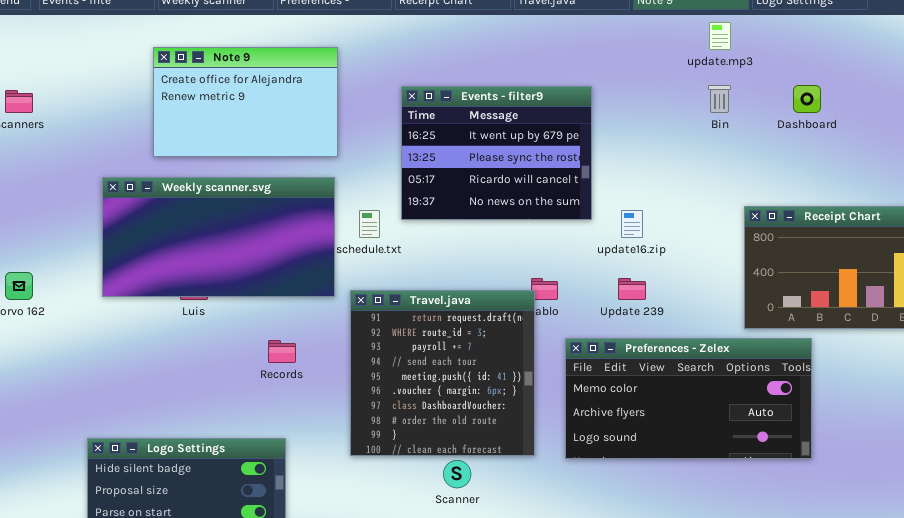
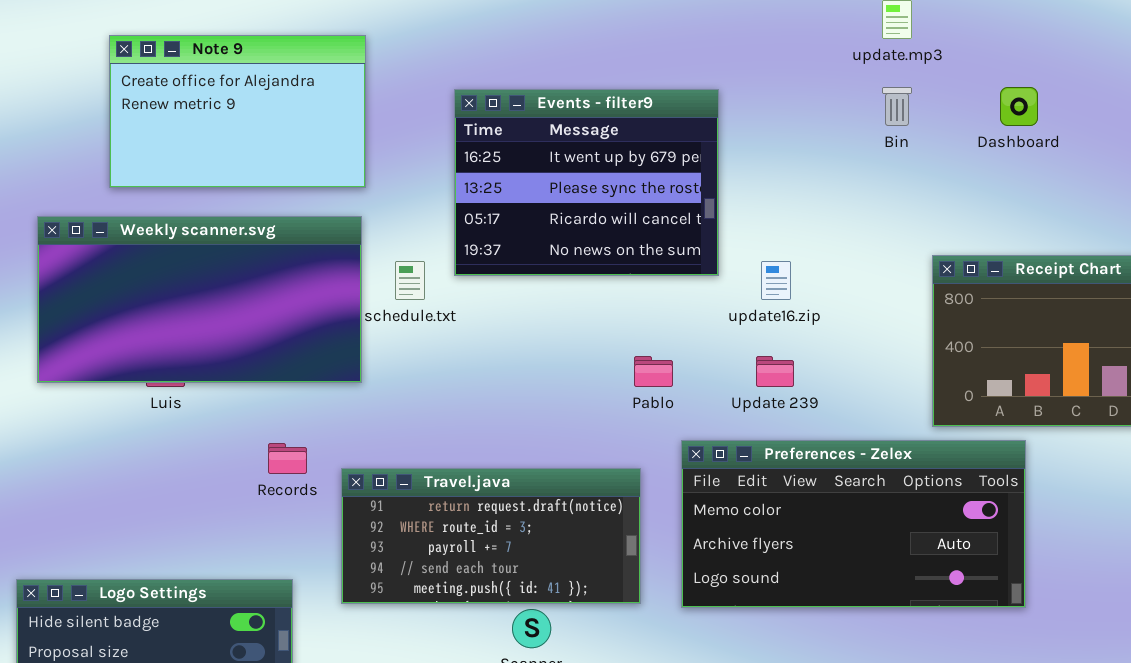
Travel.java: [350,290,535,456] -> [341,468,641,604], resized

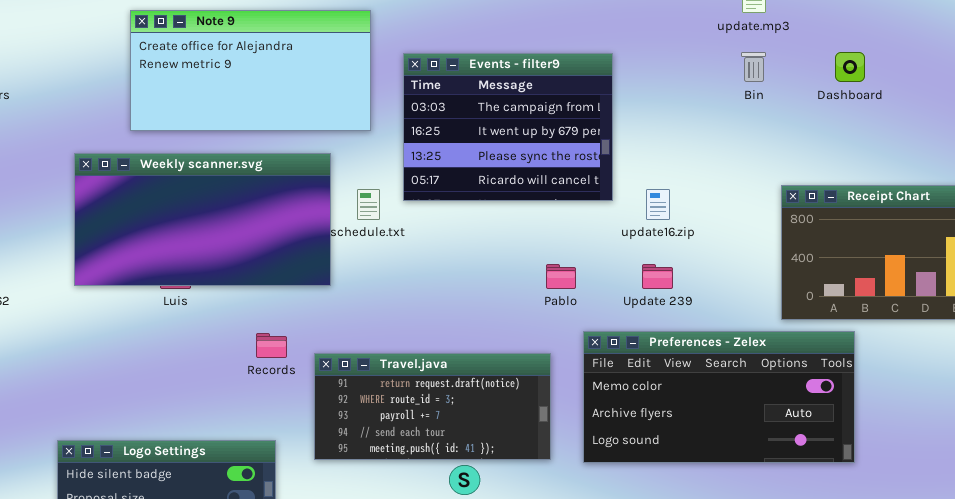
Note 9: [109,35,366,188] -> [130,10,371,131], resized
Events - filter9: [454,89,719,276] -> [403,53,613,201], scrolled up 1 row

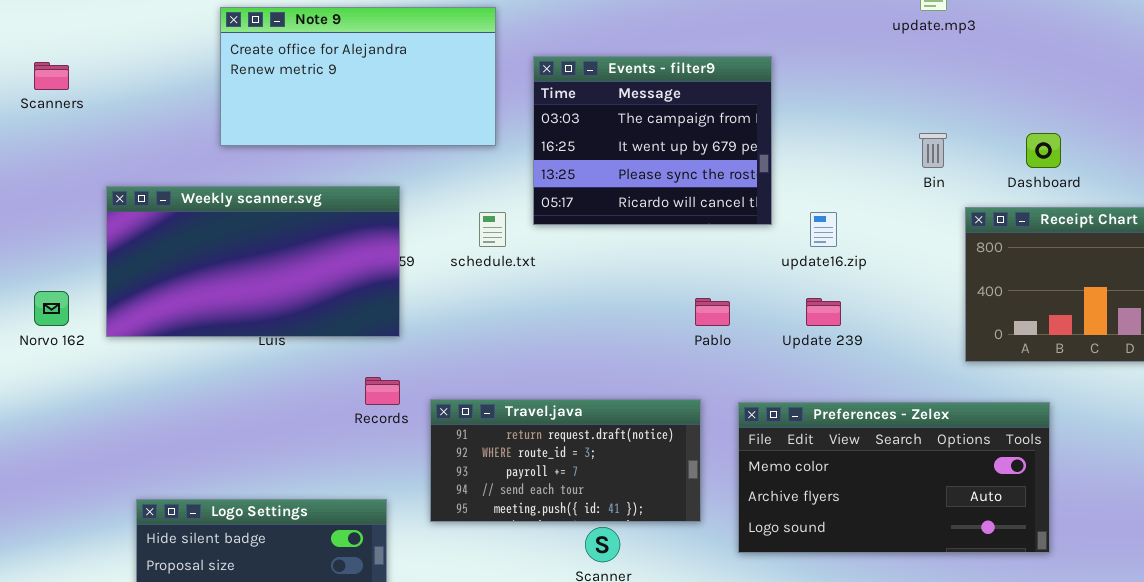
Bin: [741,52,766,82] -> [919,133,947,168], moved
Dashboard: [835,52,865,82] -> [1026,133,1061,168], moved
Weekly scanner.svg: [74,153,331,286] -> [106,186,400,337], moved
Preferences - Zelex: [583,331,855,463] -> [738,402,1050,553], moved

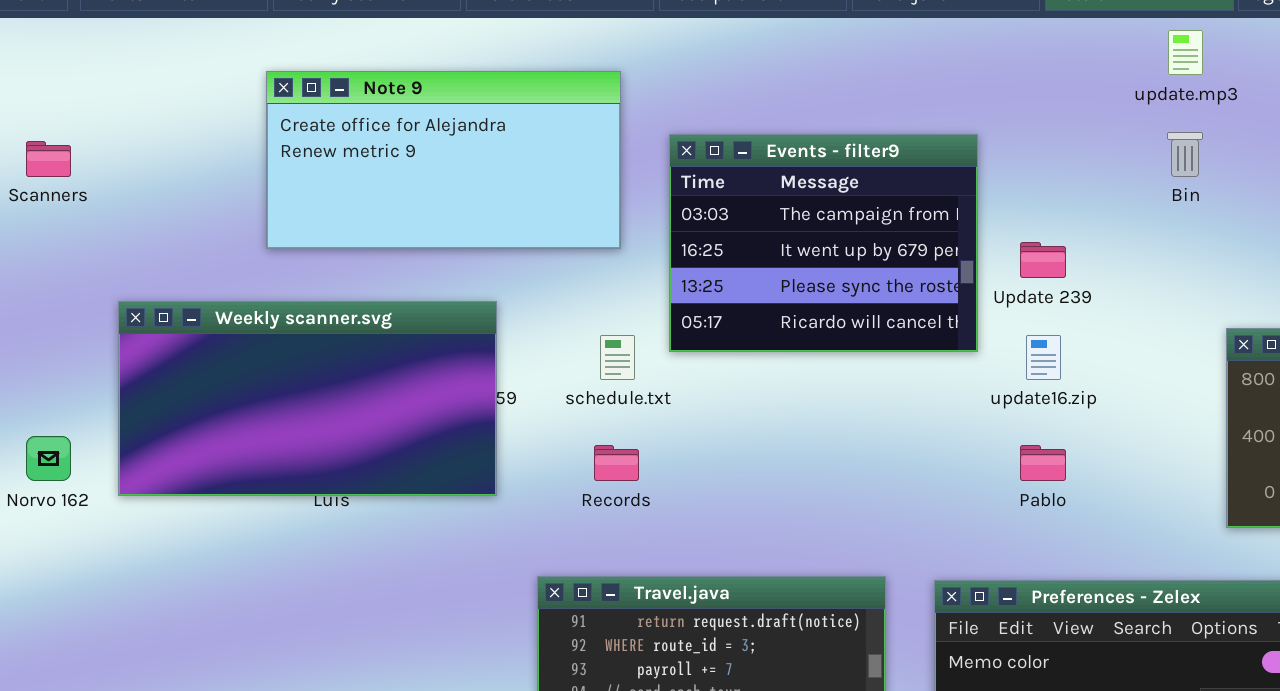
Bin: [919,133,947,168] -> [1167,132,1203,177], moved
Pablo: [695,298,730,326] -> [1020,445,1066,481], moved
Update 239: [806,298,841,326] -> [1020,242,1066,278], moved
Records: [365,377,400,405] -> [594,445,639,481], moved

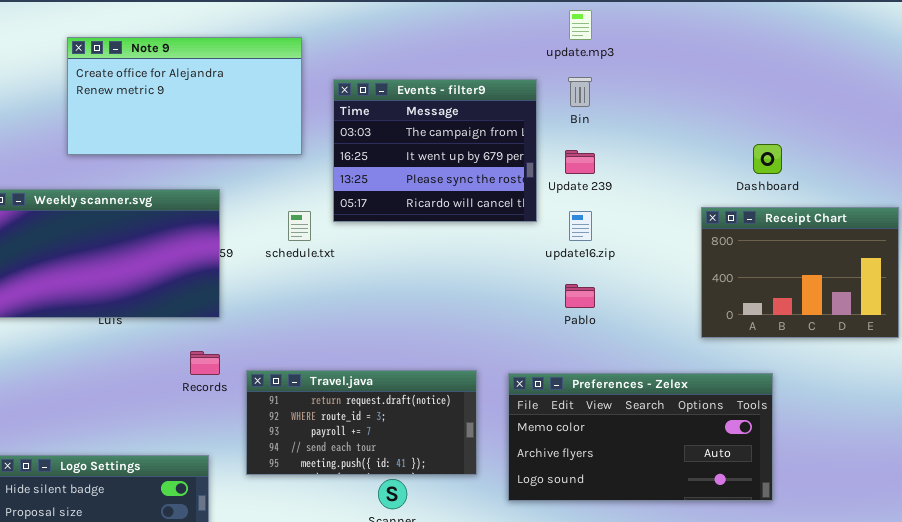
update.mp3: [1168,30,1203,75] -> [569,10,592,40], moved
Bin: [1167,132,1203,177] -> [568,77,592,107], moved
Records: [594,445,639,481] -> [190,351,220,375], moved

